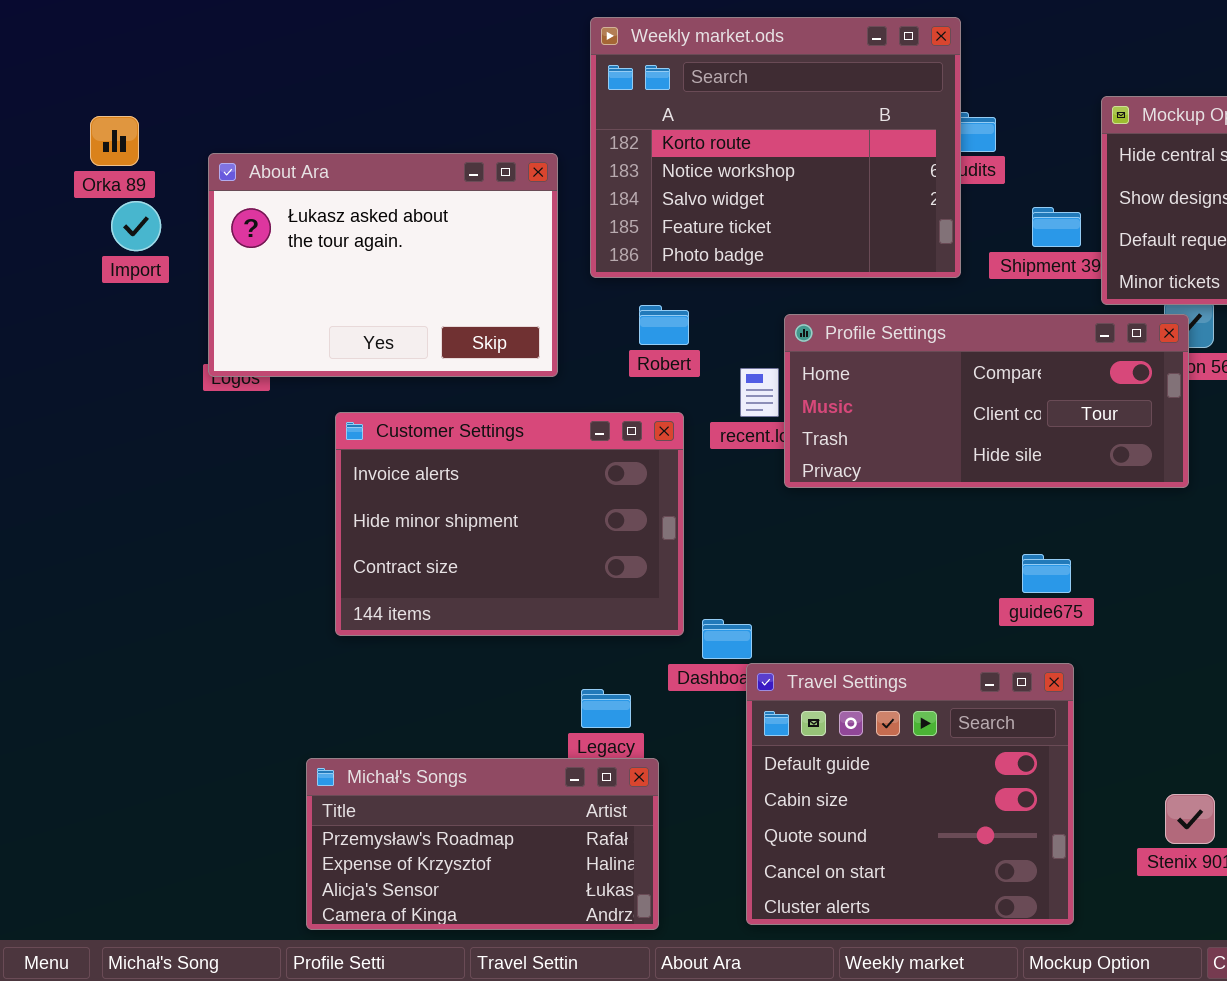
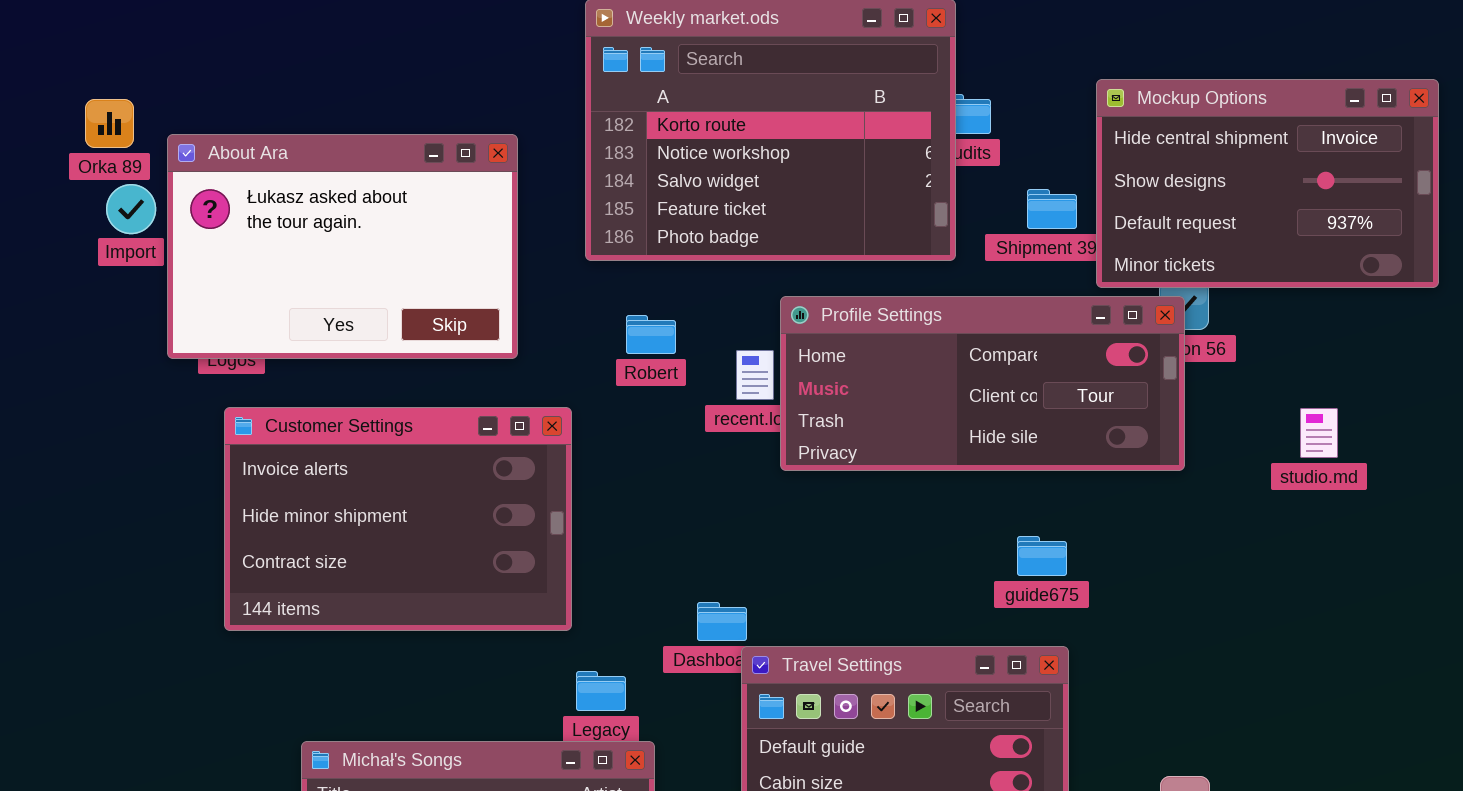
About Ara: [208,153,558,377] -> [167,134,518,359], moved
Robert: [639,305,689,345] -> [626,315,676,354], moved
Customer Settings: [335,412,684,636] -> [224,407,572,631], moved

